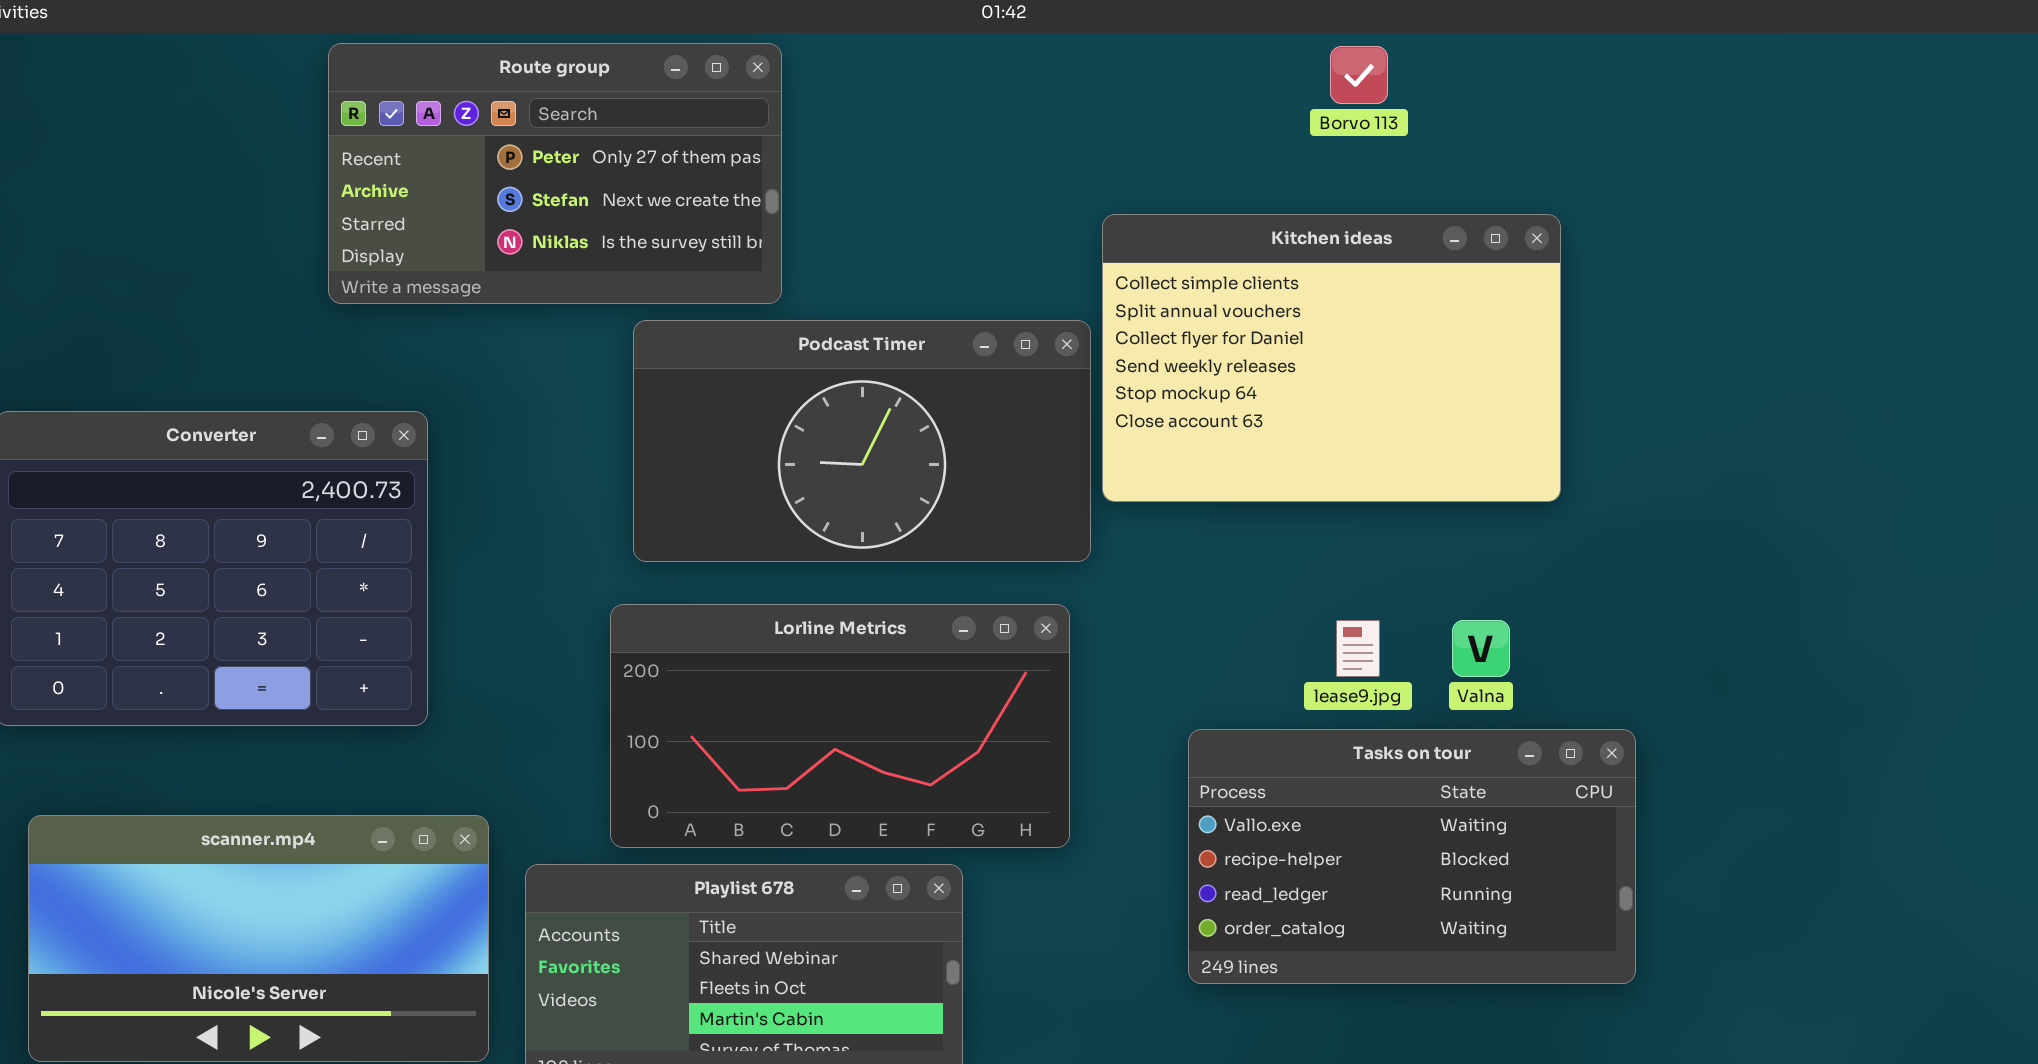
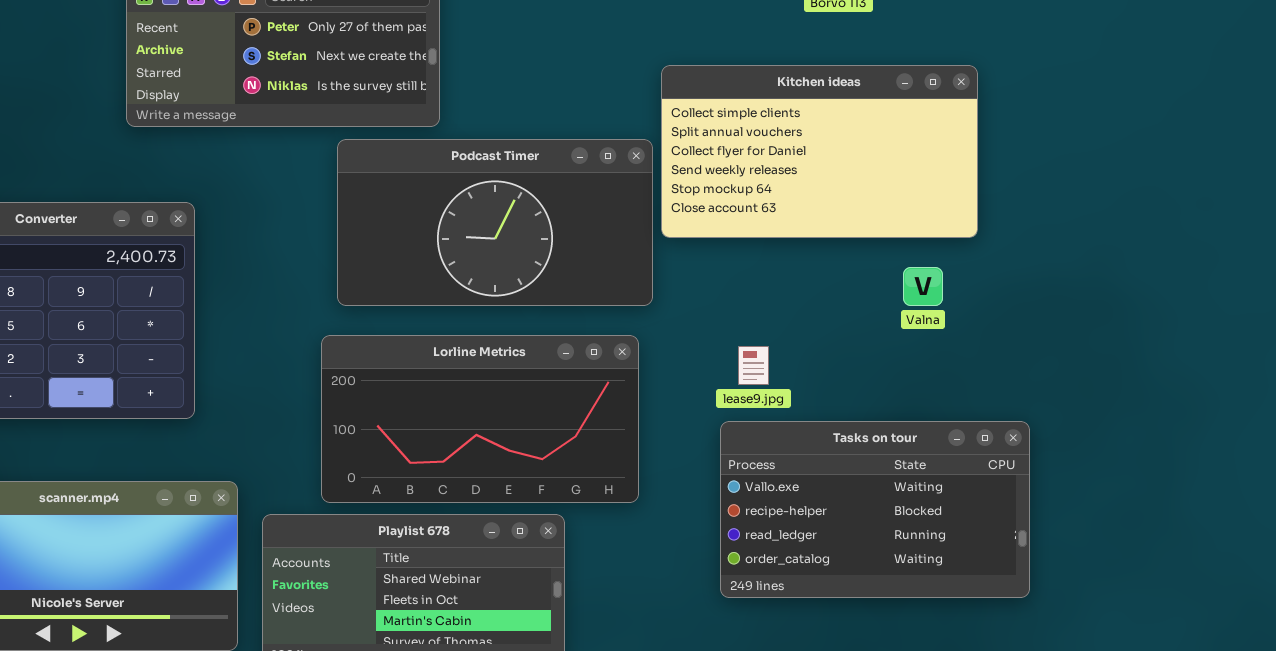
Kitchen ideas: [1102,214,1561,502] -> [661,65,978,238], resized
lease9.jpg: [1336,620,1380,677] -> [738,346,769,385], moved
Valna: [1452,620,1510,677] -> [903,267,943,306], moved

